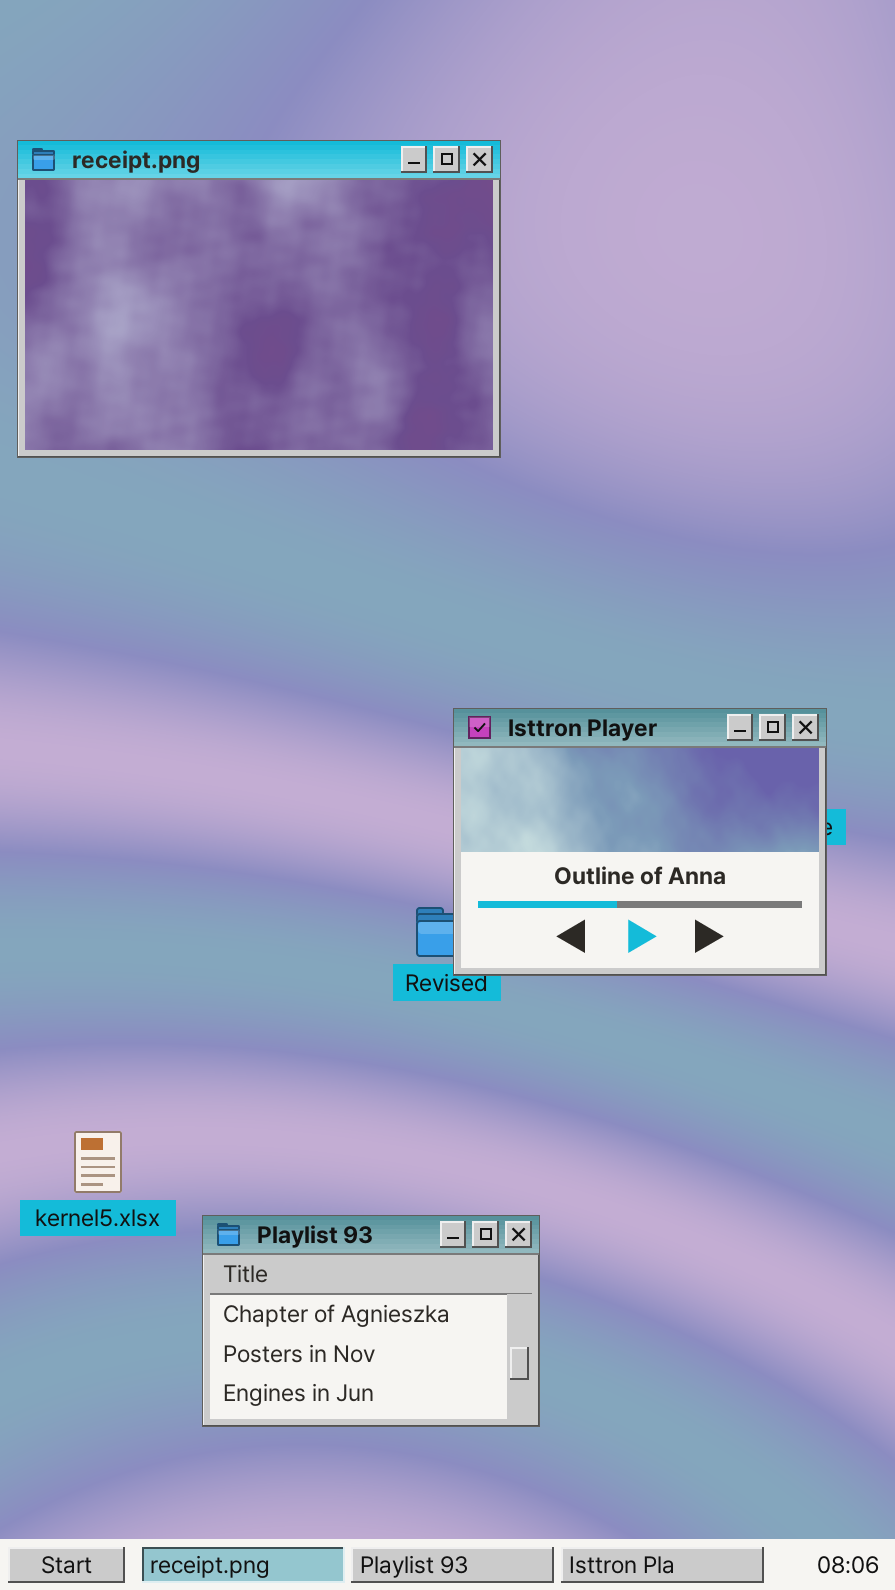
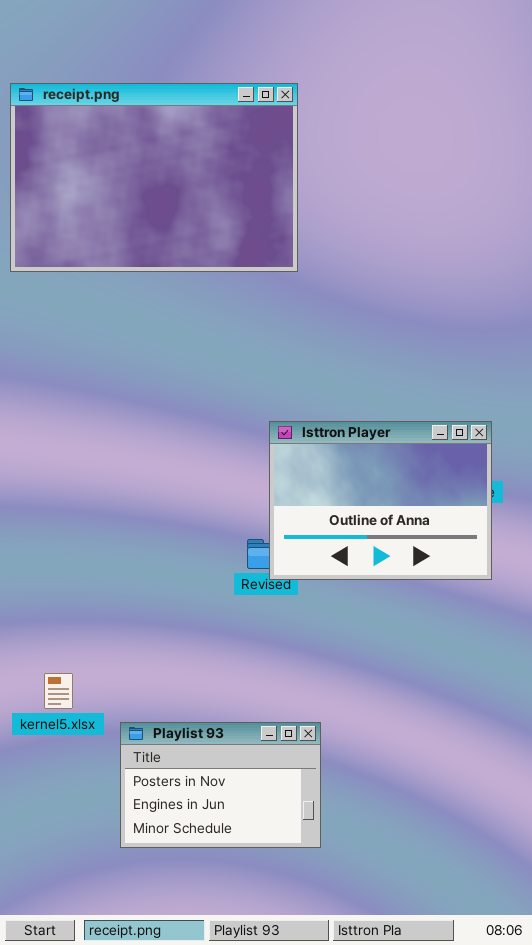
Playlist 93: [202,1215,540,1427] -> [120,722,321,848], scrolled down 1 row

